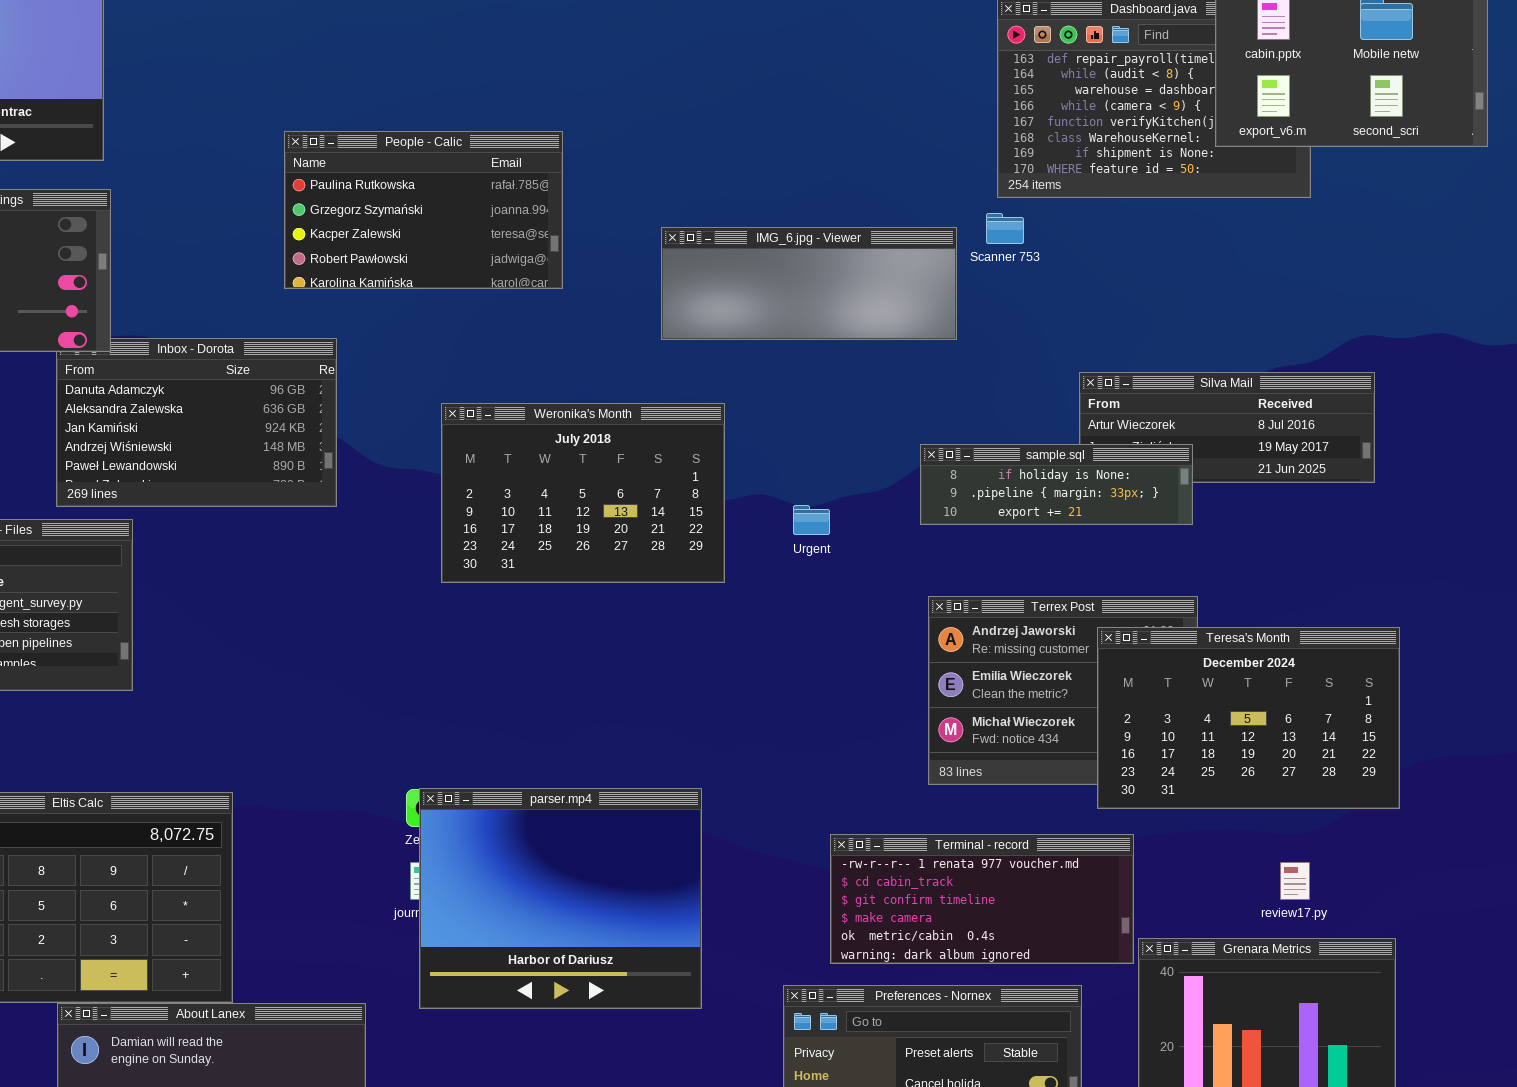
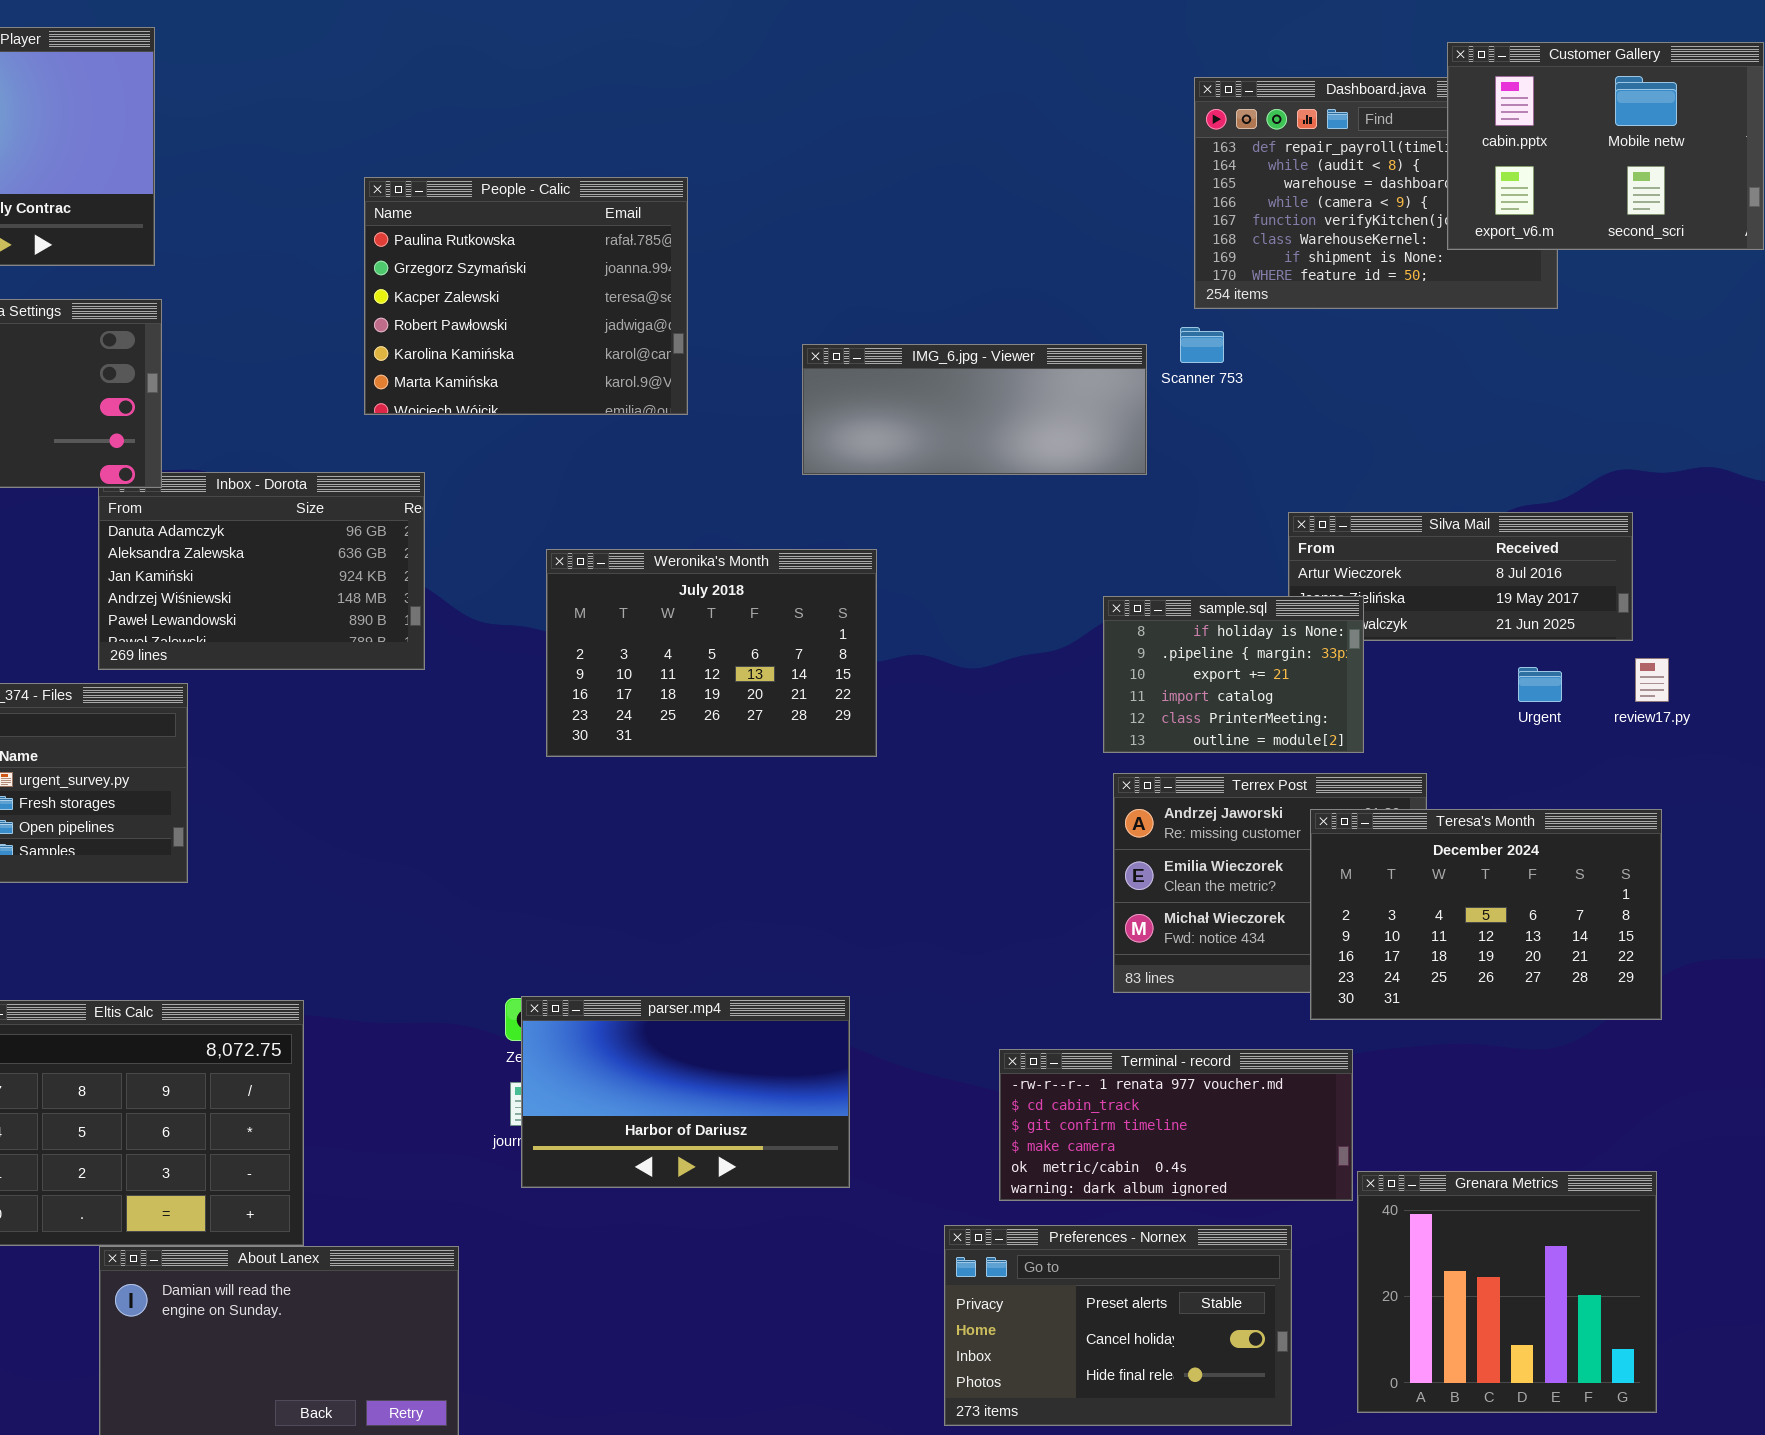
People - Calic: [284,131,563,289] -> [364,177,688,415], resized
sample.sql: [920,444,1193,525] -> [1103,596,1364,753], resized
Urgent: [793,505,830,535] -> [1518,667,1562,702], moved
parser.mp4: [419,788,702,1009] -> [521,996,850,1188], resized
review17.py: [1280,862,1310,900] -> [1635,658,1669,702], moved

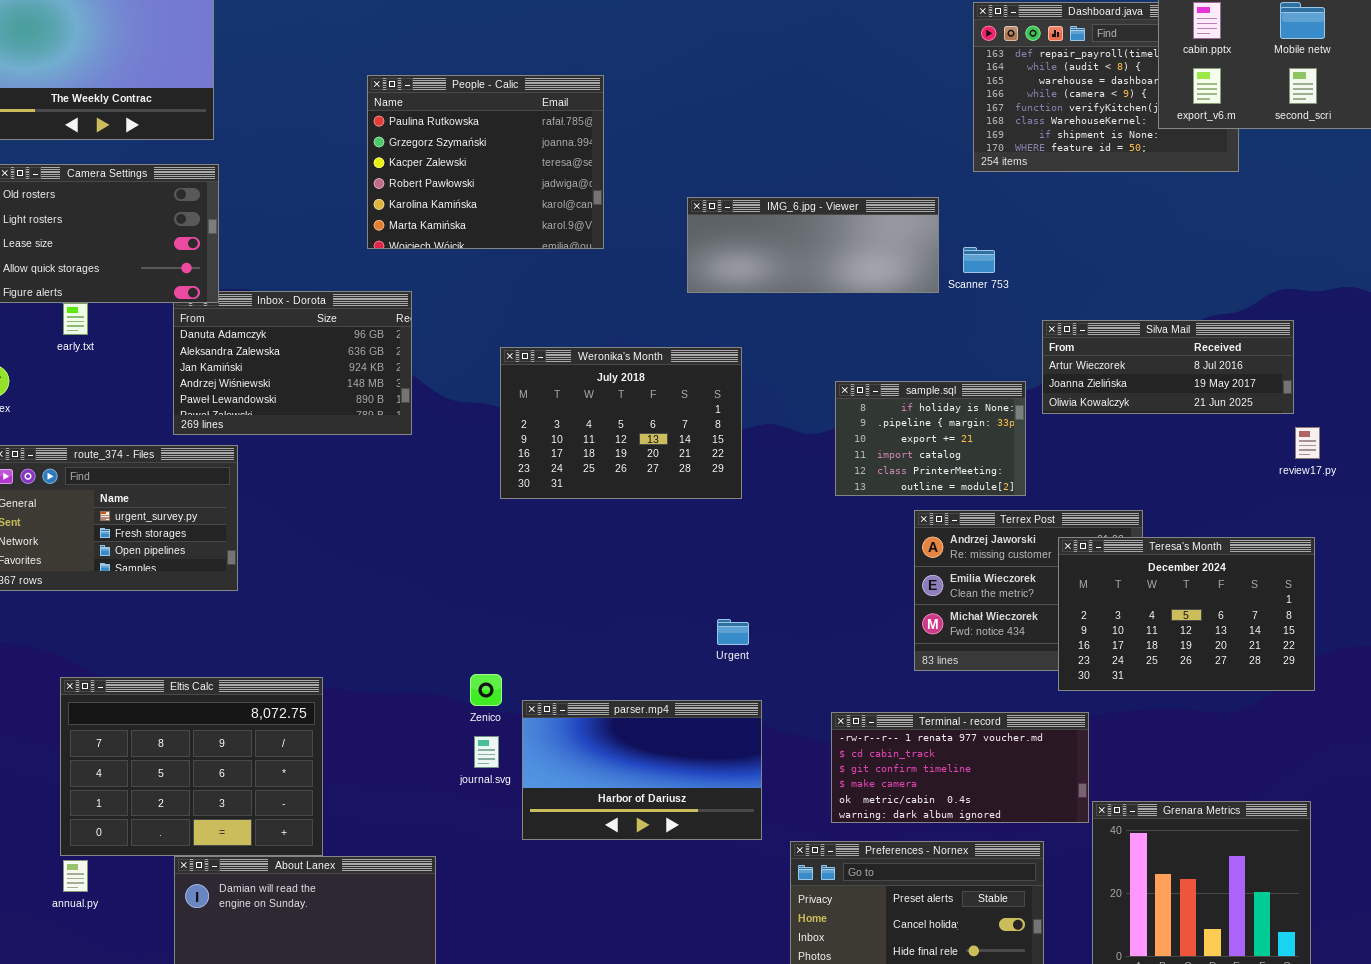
Scanner 753: [1180,327,1224,363] -> [963,247,995,273], moved
sample.sql: [1103,596,1364,753] -> [835,381,1026,496], moved
Urgent: [1518,667,1562,702] -> [717,619,749,645], moved
parser.mp4: [521,996,850,1188] -> [522,700,762,840], moved

